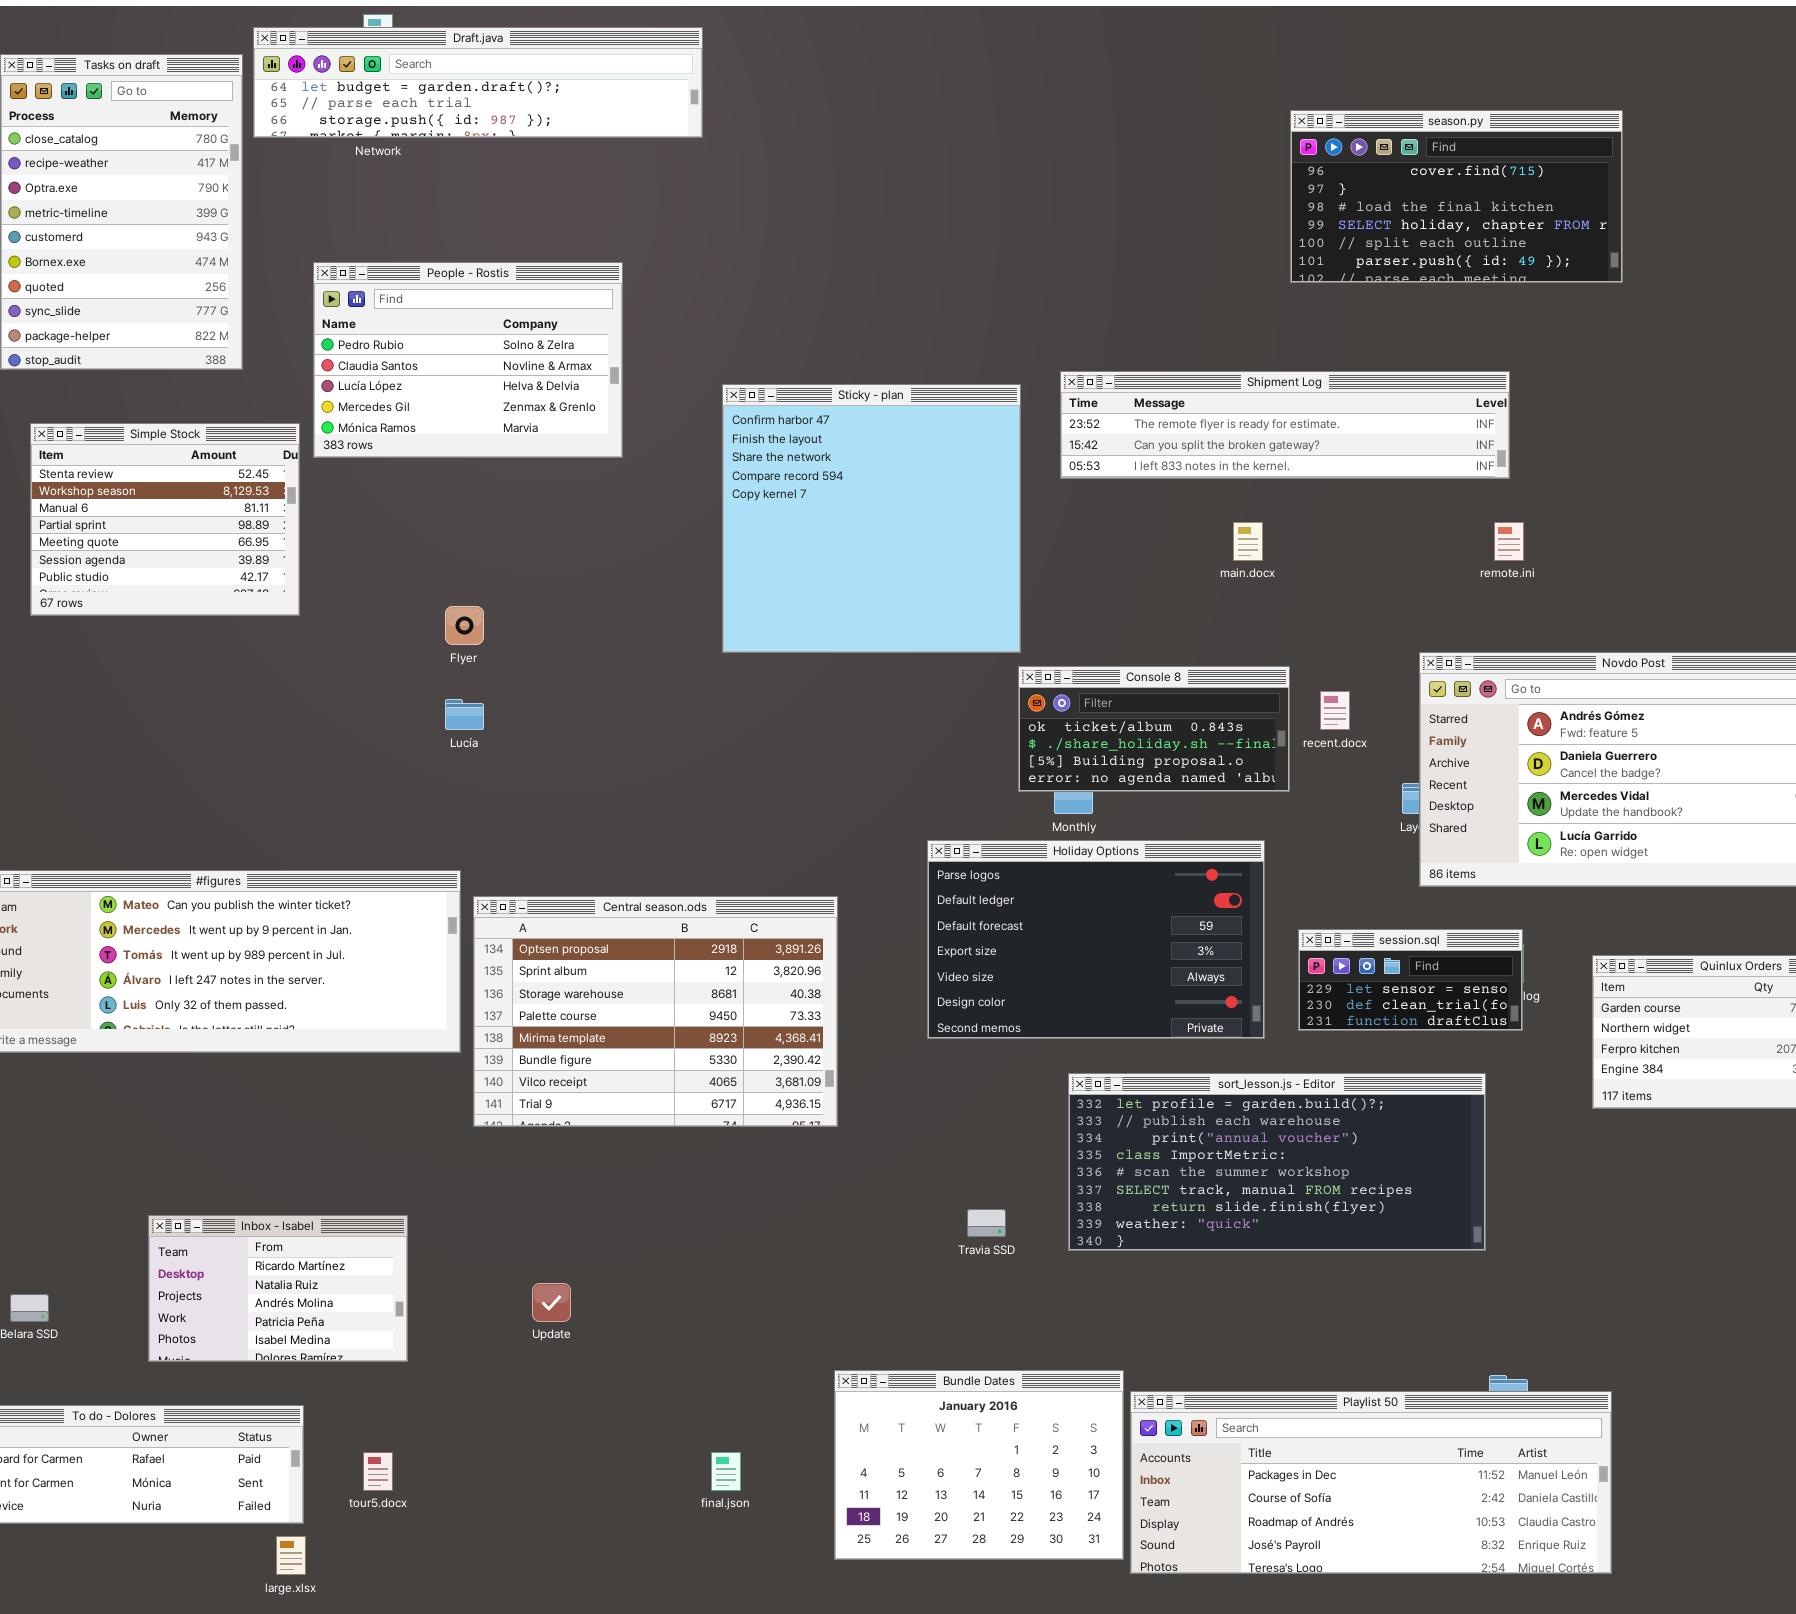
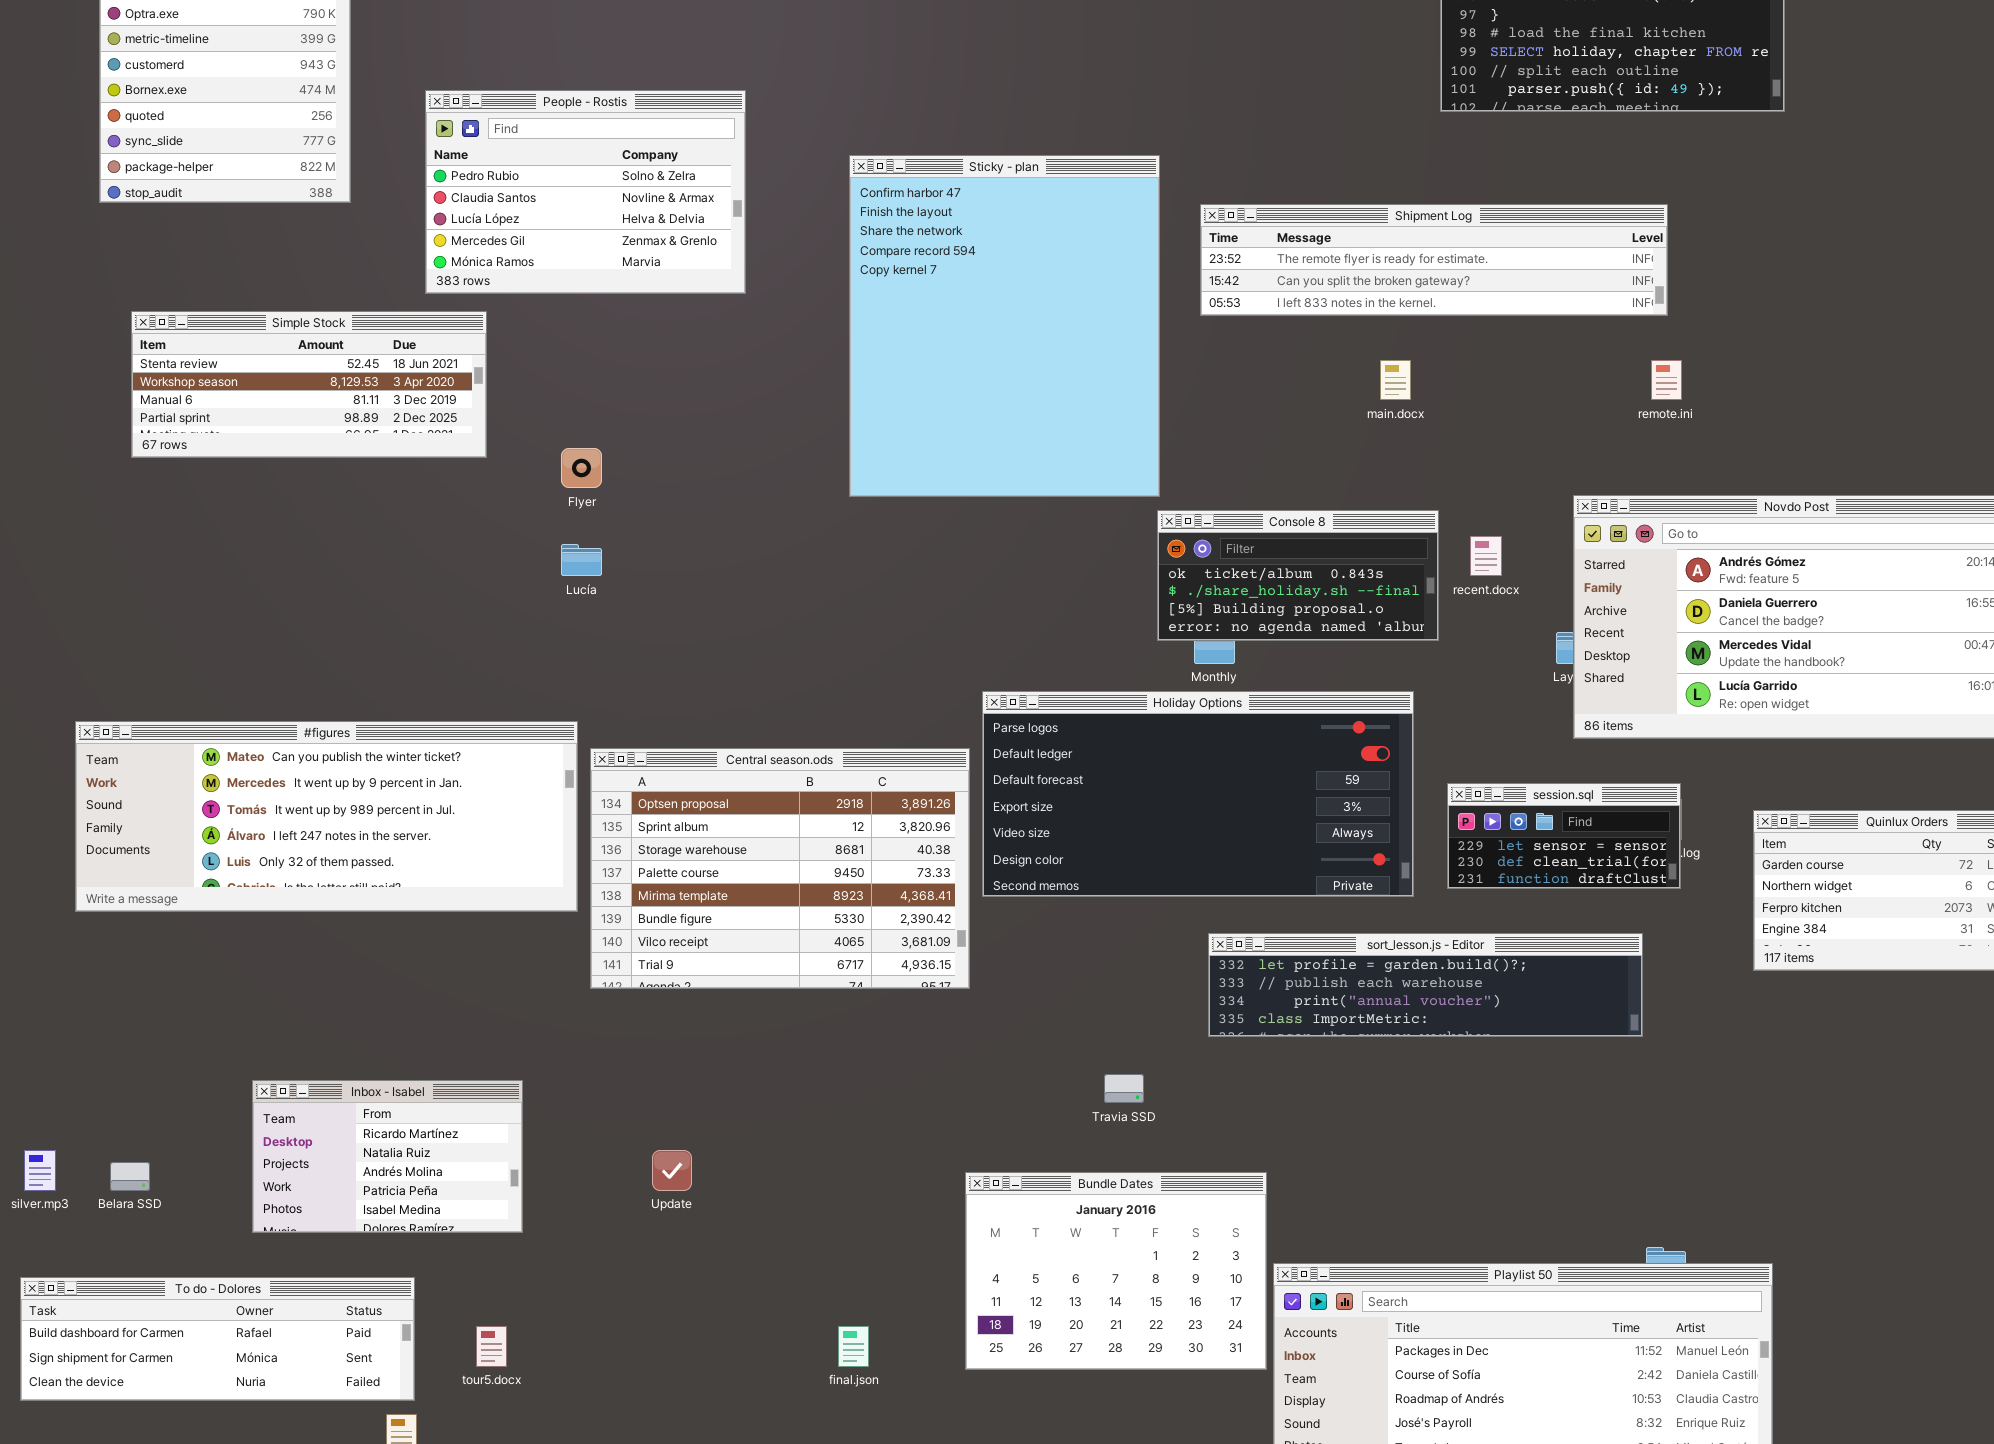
Sticky - plan: [722,384,1021,653] -> [849,155,1160,497], resized
Simple Stock: [30,423,300,616] -> [131,311,487,458], resized
Holiday Options: [927,840,1265,1039] -> [982,691,1414,897], resized
sort_lesson.js - Editor: [1068,1073,1486,1251] -> [1208,933,1643,1037], resized
Bundle Dates: [834,1370,1124,1560] -> [965,1172,1267,1370], moved

